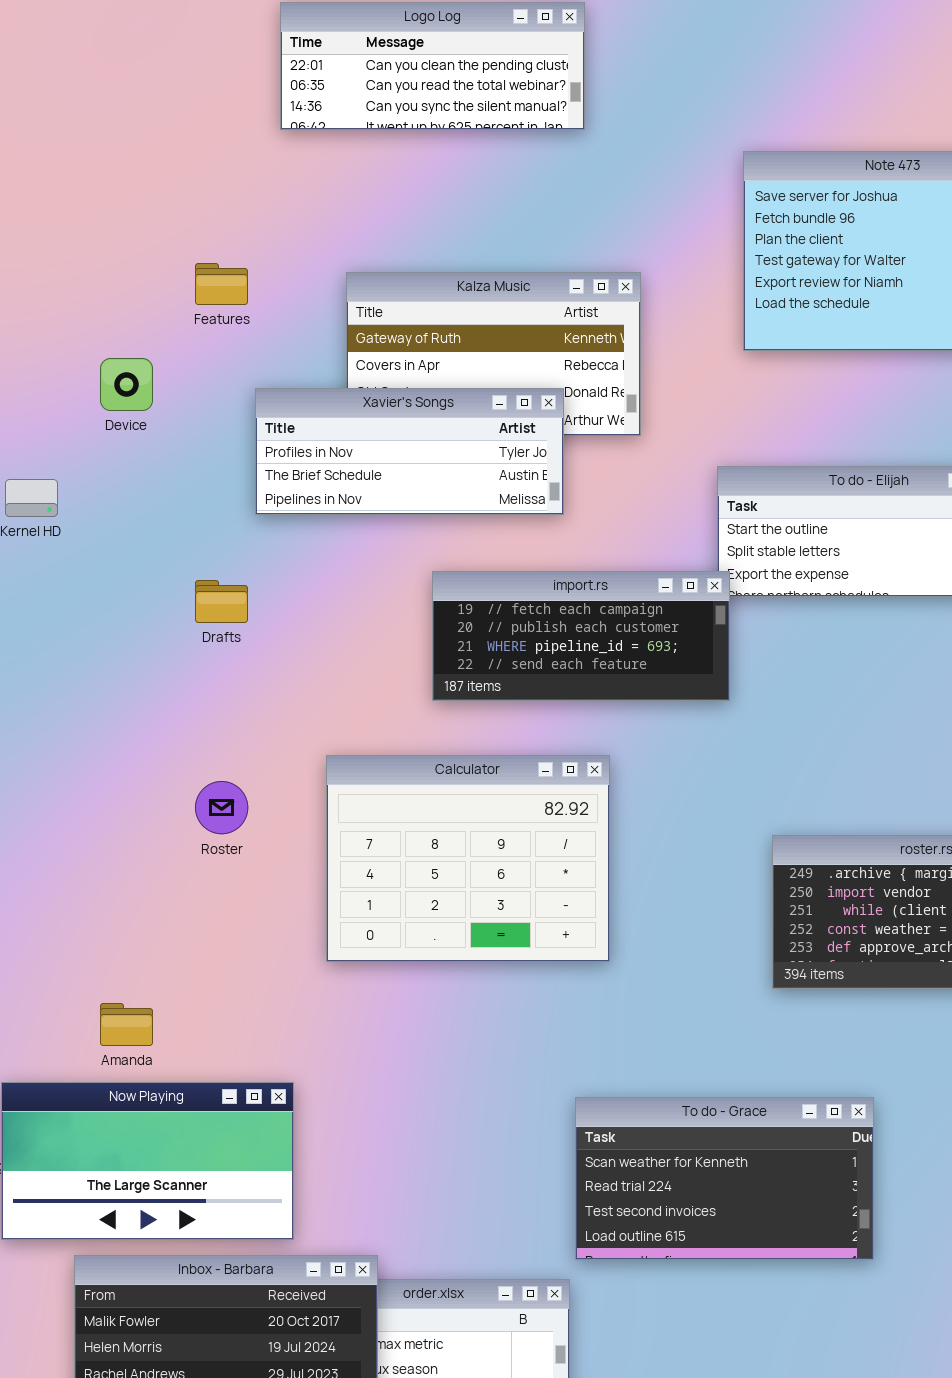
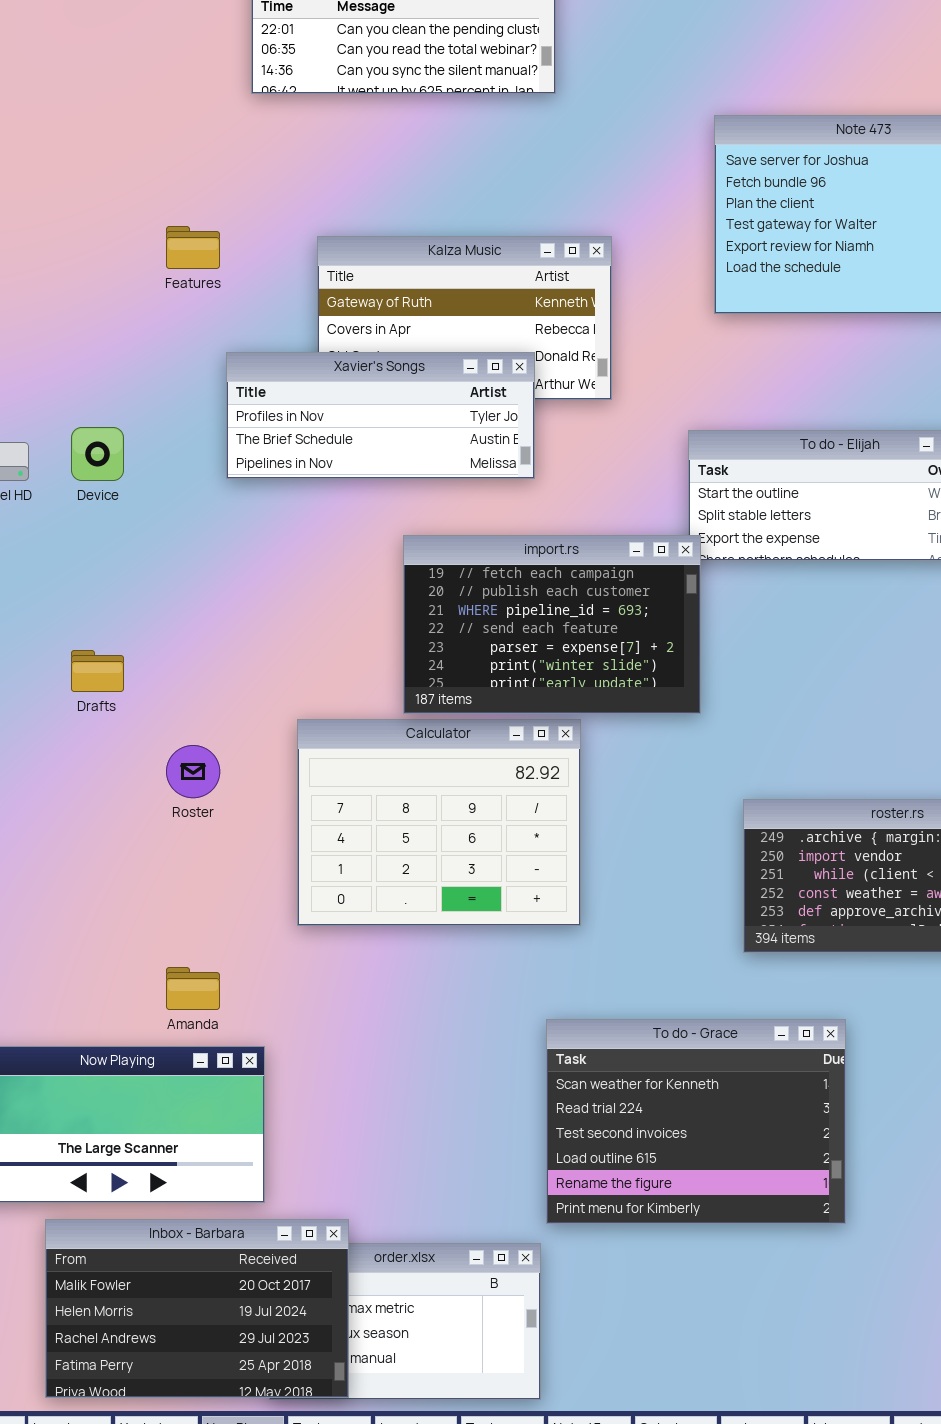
Device: [100,358,153,411] -> [71,427,124,481], moved
import.rs: [432,571,730,701] -> [403,535,701,714], resized
Drafts: [195,580,248,623] -> [71,650,124,692], moved
Amanda: [100,1003,153,1046] -> [166,967,220,1010], moved
To do - Grace: [575,1097,874,1260] -> [546,1019,846,1224], resized

